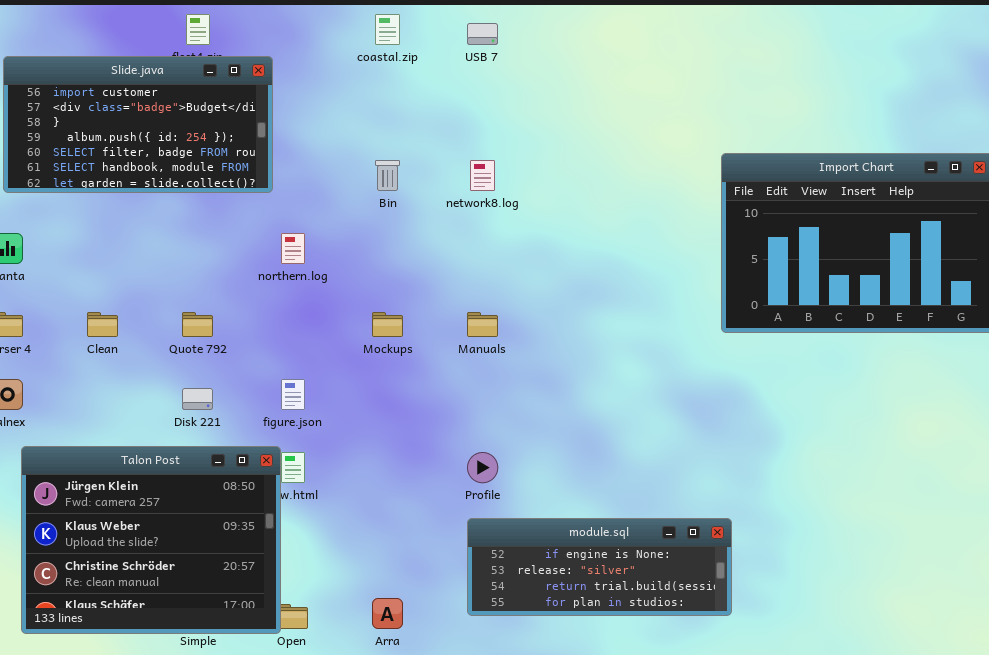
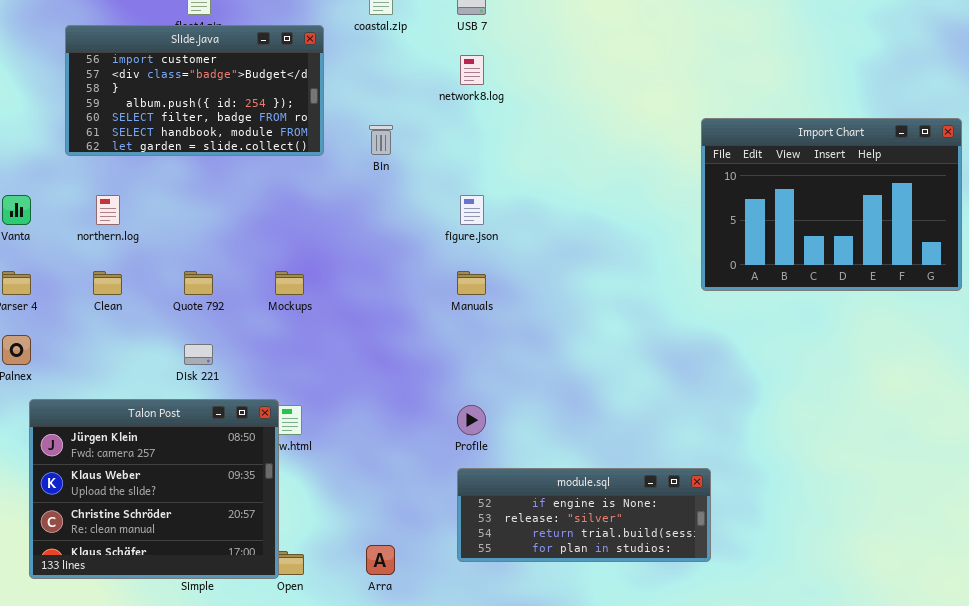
Slide.java: [3,56,273,193] -> [65,25,324,156], moved
network8.log: [470,160,495,191] -> [460,55,484,85], moved
northern.log: [281,233,305,264] -> [96,195,120,225], moved
Mockups: [372,312,403,337] -> [275,271,304,295], moved
figure.json: [281,379,305,410] -> [460,195,484,225], moved

